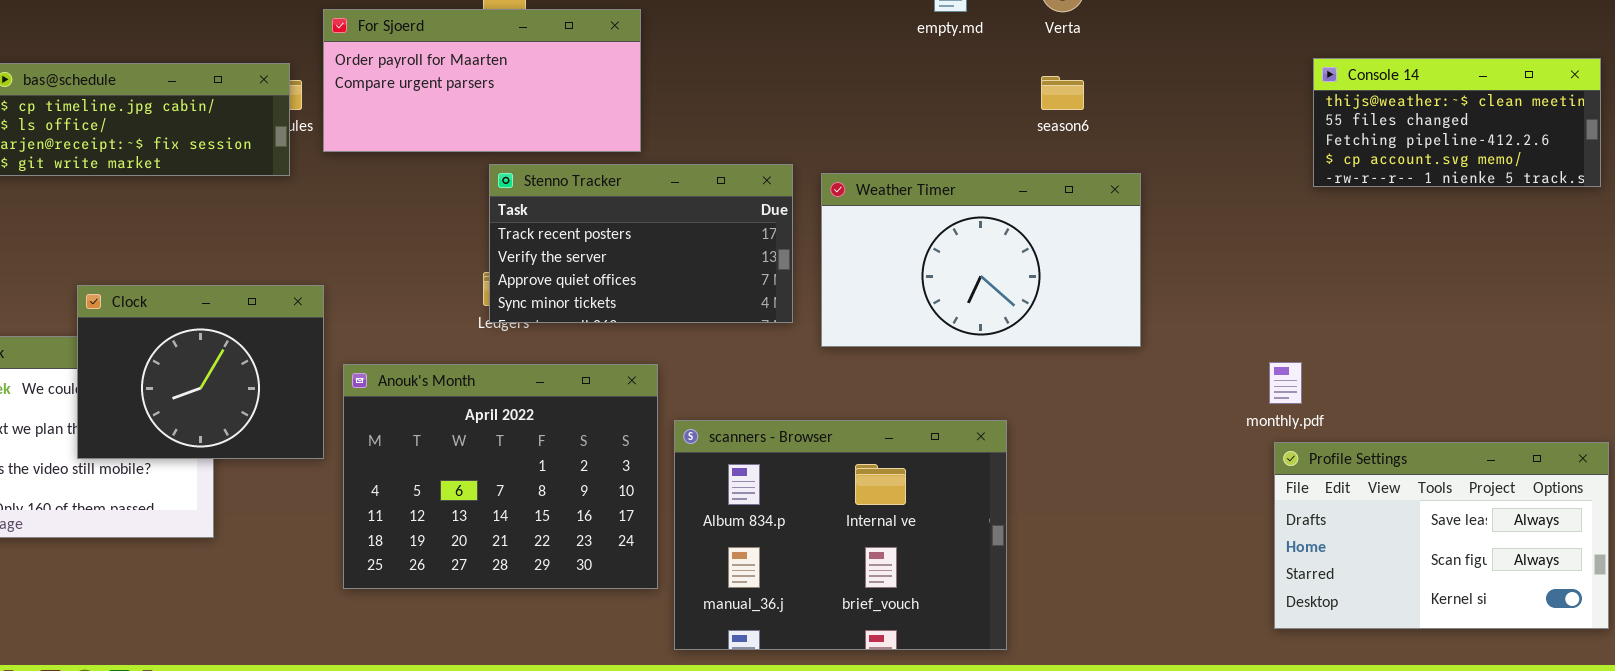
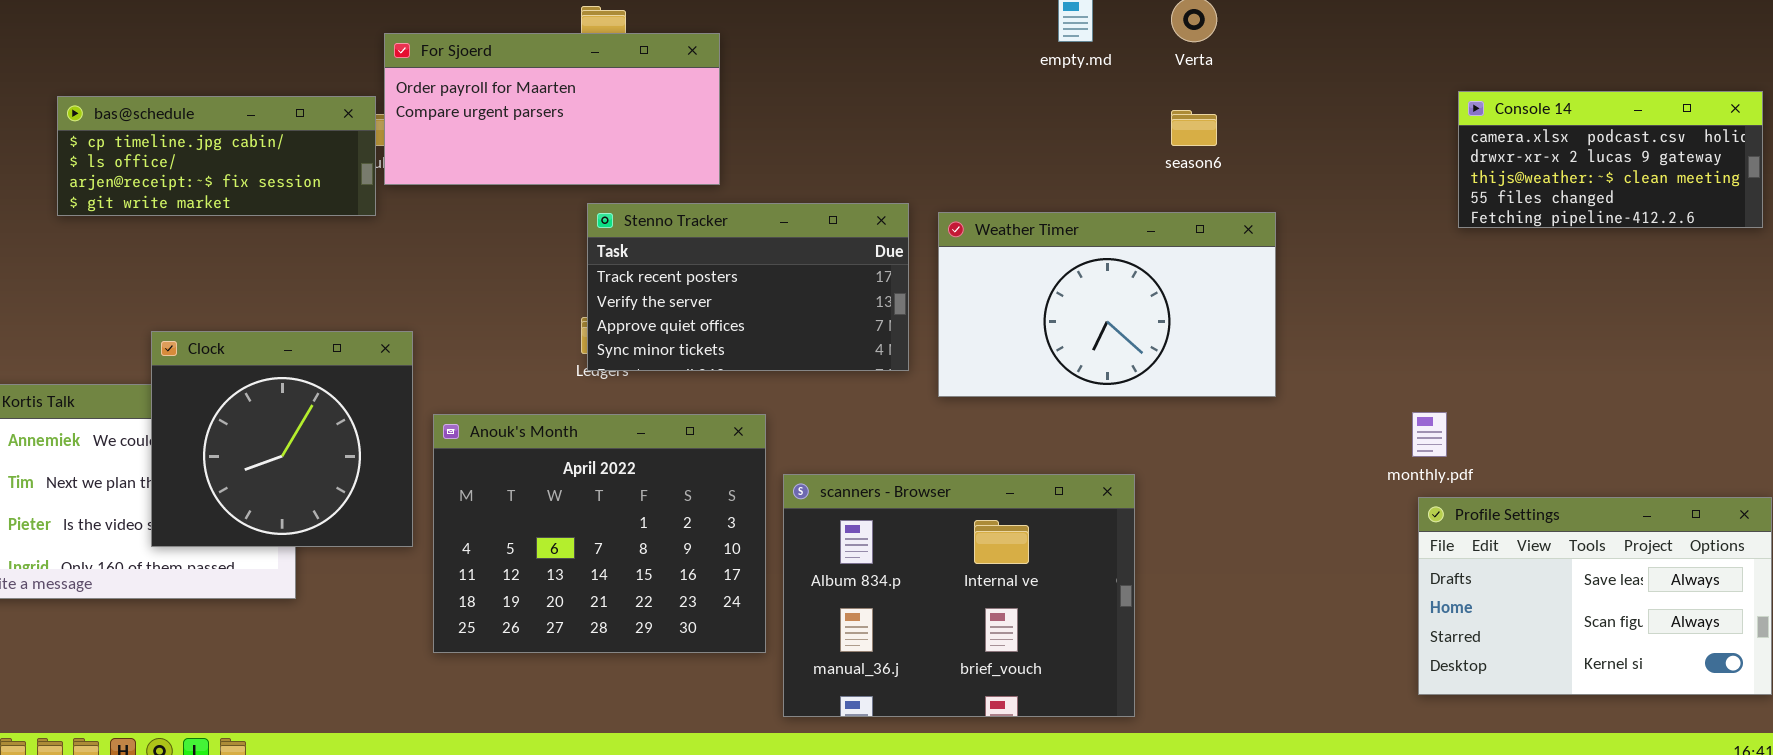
For Sjoerd: [323,9,641,152] -> [384,33,720,185], moved
Console 14: [1313,58,1601,187] -> [1458,91,1763,228], scrolled up 2 rows
Clock: [77,285,324,459] -> [151,331,413,547], resized

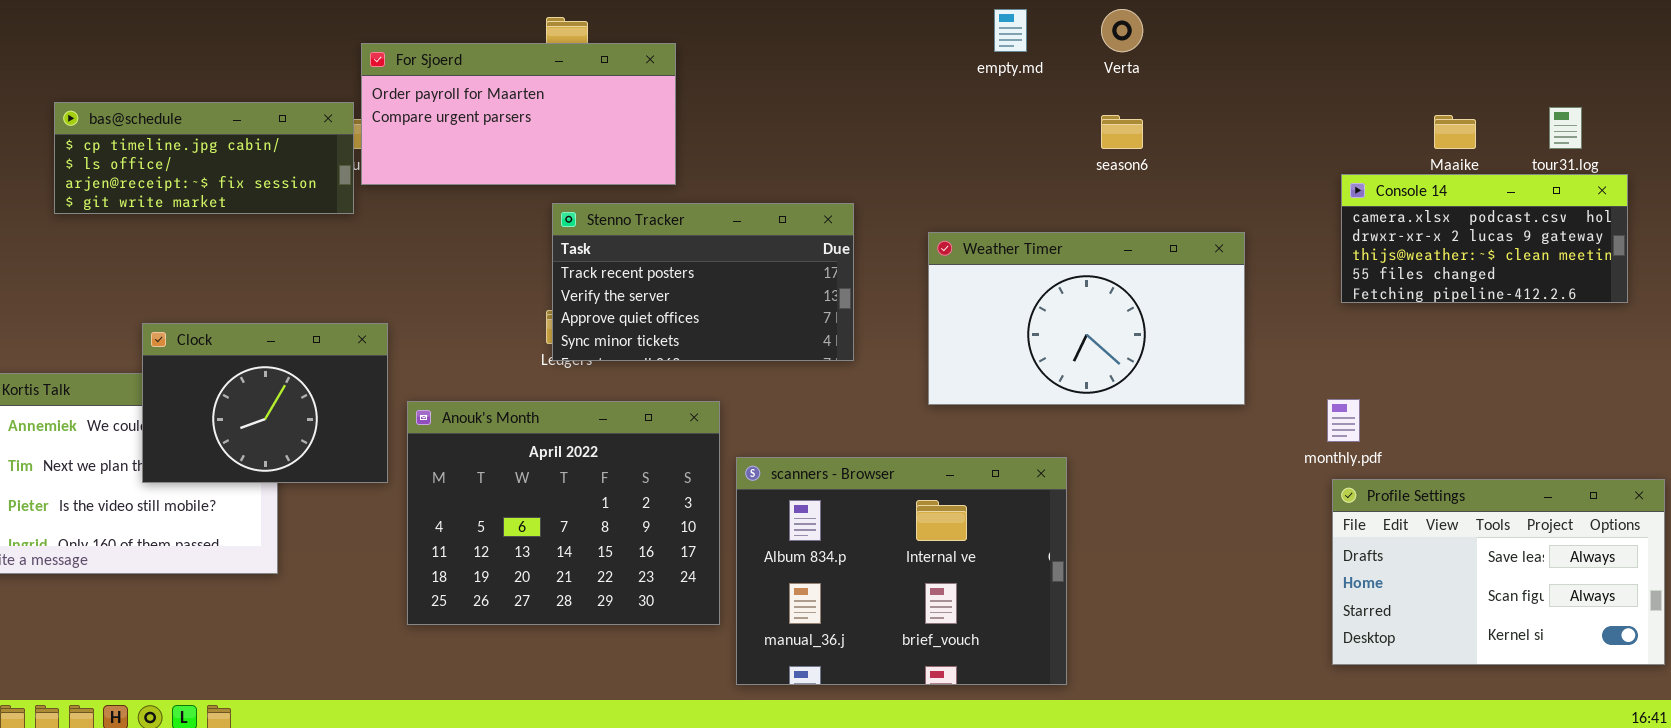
Console 14: [1458,91,1763,228] -> [1341,174,1628,303], moved
Weather Timer: [938,212,1276,397] -> [928,232,1245,405], moved
Clock: [151,331,413,547] -> [142,323,388,483], resized

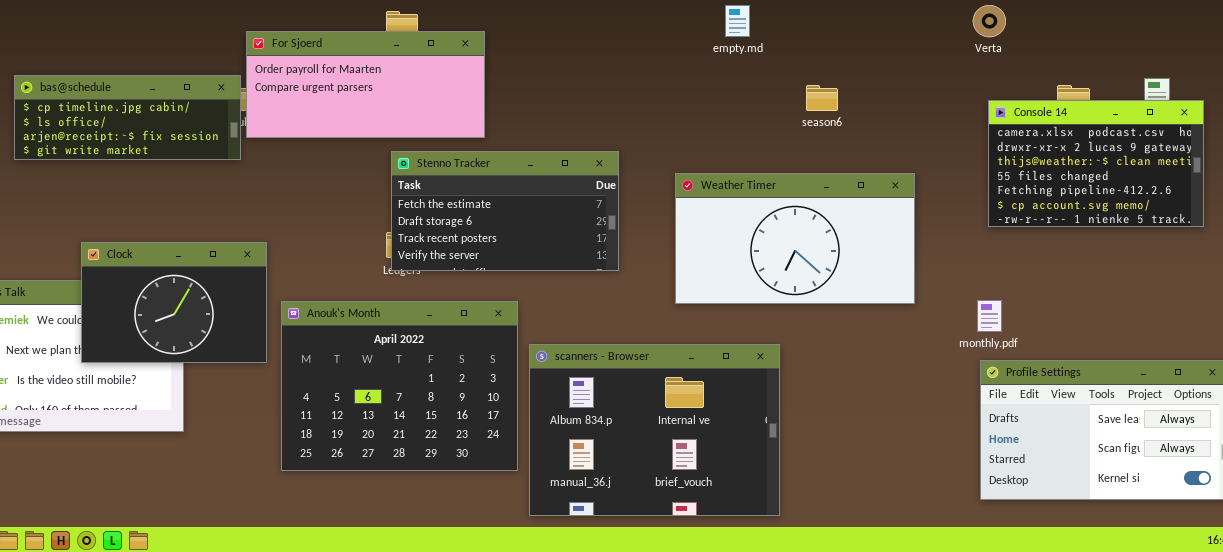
Verta: [1101,9,1143,52] -> [973,5,1006,37], moved
Console 14: [1341,174,1628,303] -> [988,100,1204,227], resized
Stenno Tracker: [552,203,854,361] -> [391,151,619,271], scrolled up 2 rows

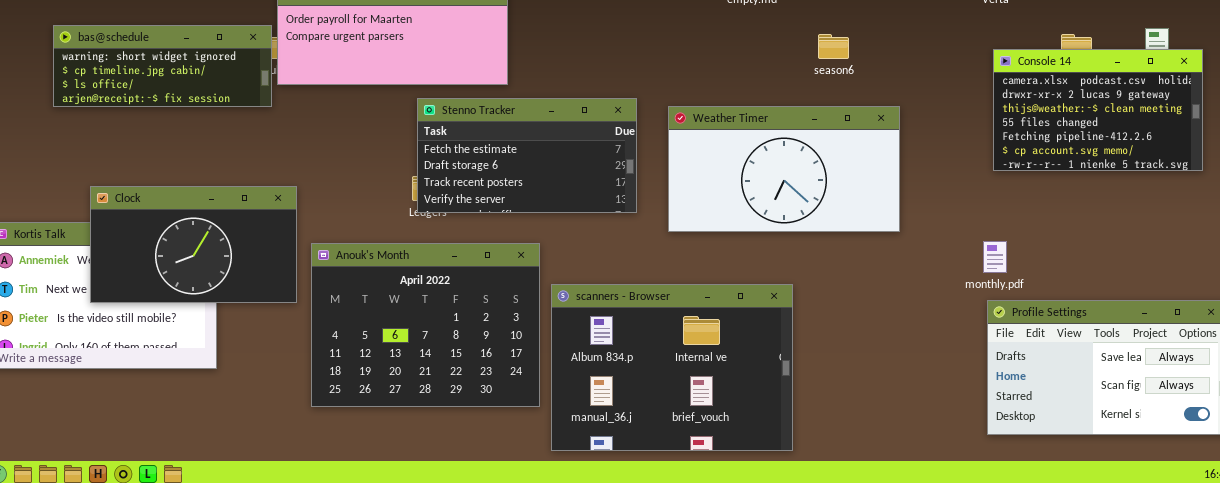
bas@schedule: [14,75,241,160] -> [53,25,272,107], scrolled up 1 row
Weather Timer: [675,173,915,304] -> [668,106,900,232], moved
Clock: [81,242,267,363] -> [90,186,297,303], resized

